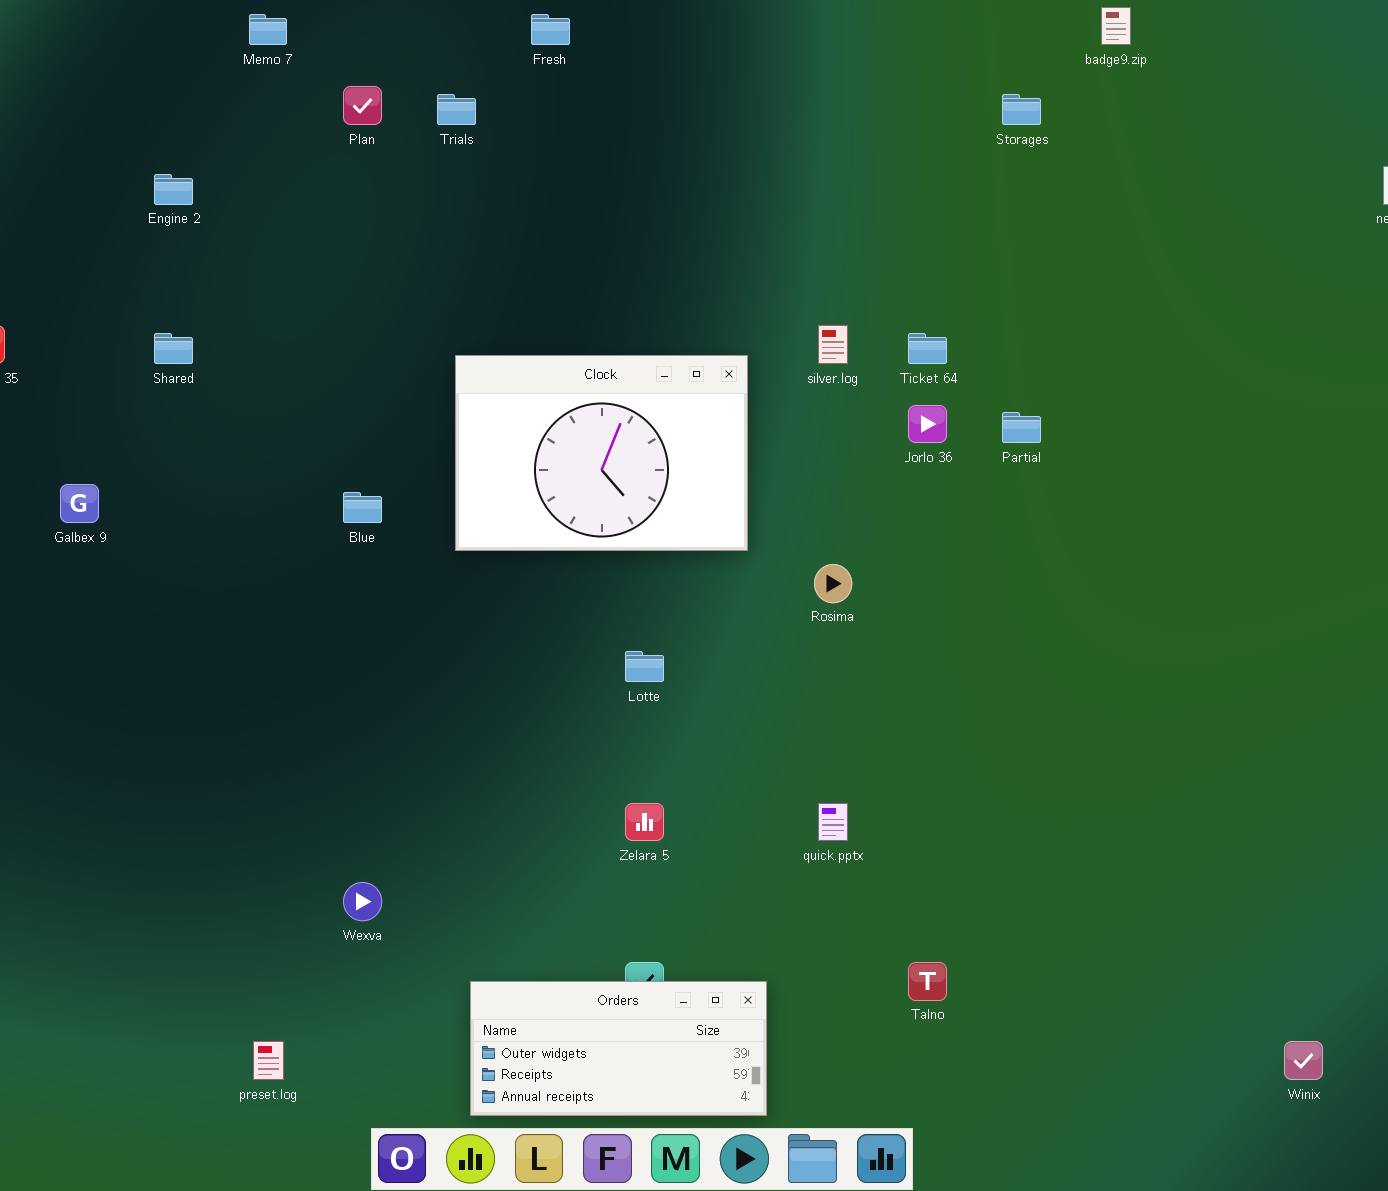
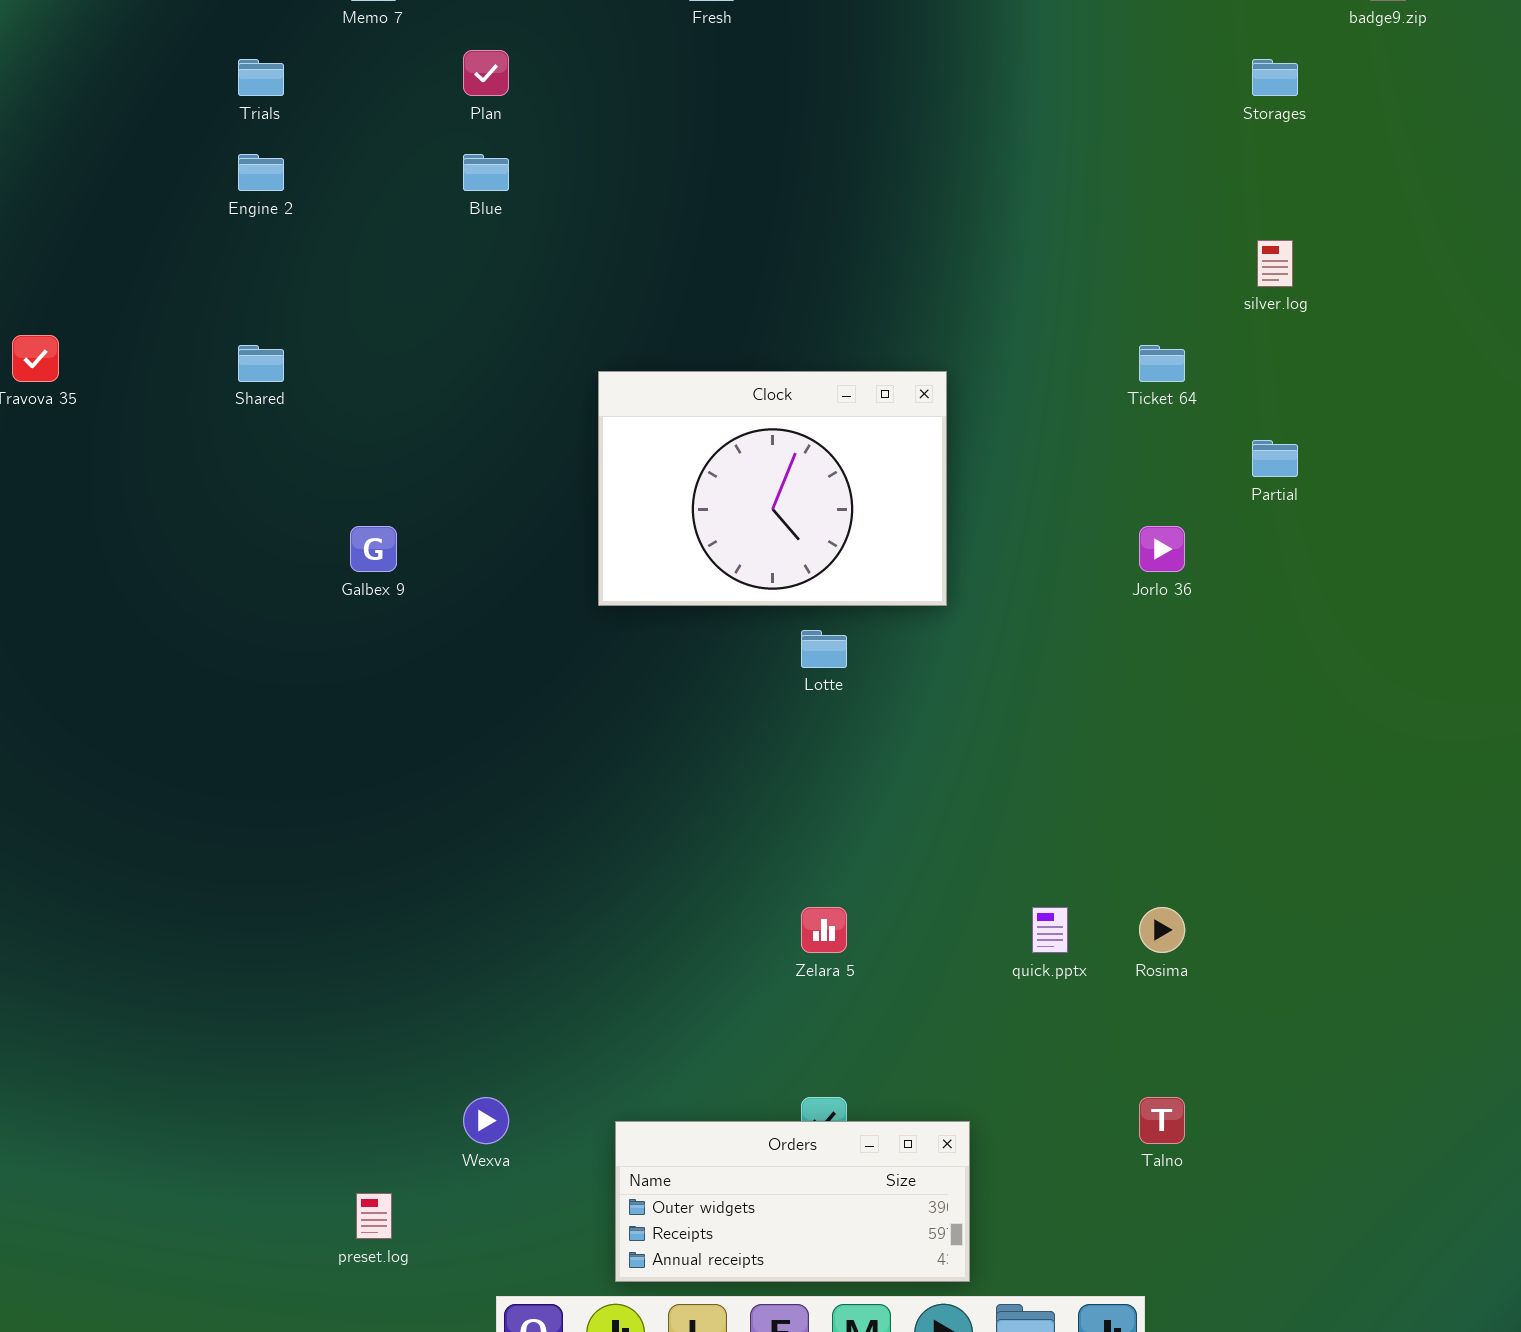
Trials: [437,94,476,125] -> [238,59,284,96], moved
silver.log: [818,325,848,364] -> [1257,240,1293,287], moved
Jorlo 36: [908,405,947,443] -> [1139,526,1185,572], moved
Galbex 9: [60,484,99,523] -> [350,526,397,572], moved
Blue: [343,492,382,523] -> [463,154,509,191], moved
Rosima: [814,564,852,603] -> [1139,907,1185,953], moved
Lotte: [625,651,664,682] -> [801,630,847,668], moved
Wexva: [343,882,382,921] -> [463,1097,509,1144], moved

